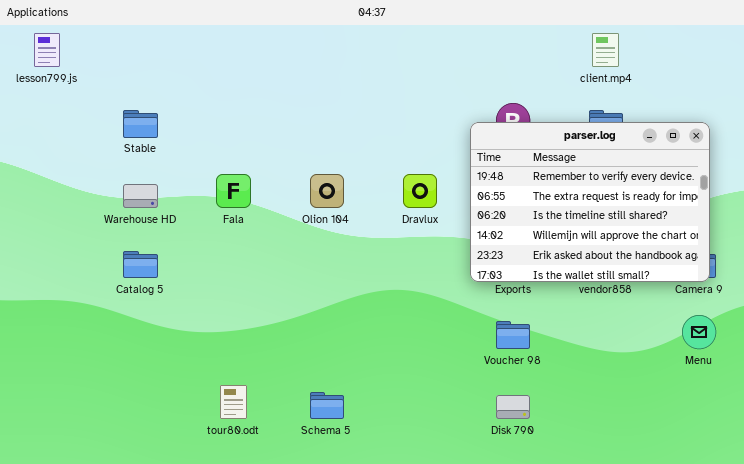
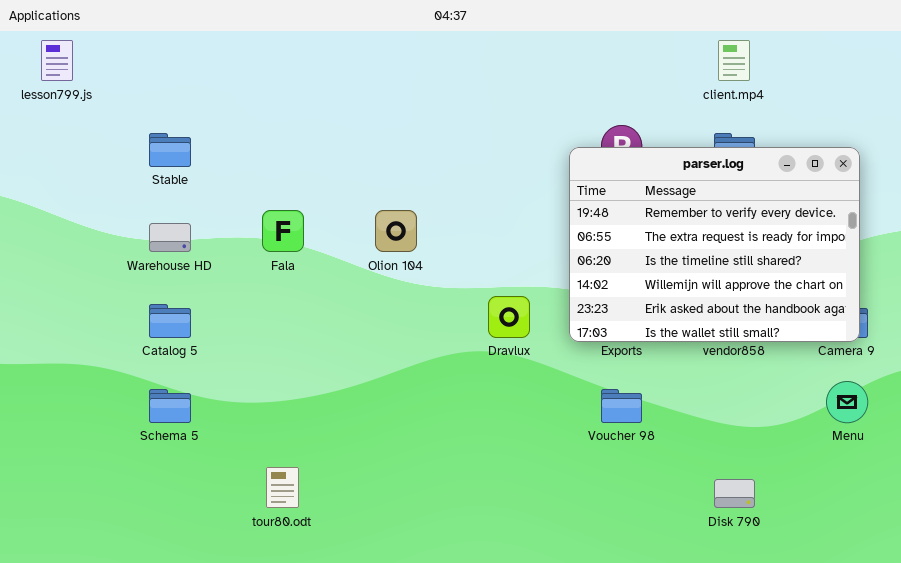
Dravlux: [403,174,437,208] -> [488,296,530,338], moved
Schema 5: [310,392,344,419] -> [149,389,191,423], moved
Disk 790: [496,395,530,419] -> [714,479,755,508], moved

